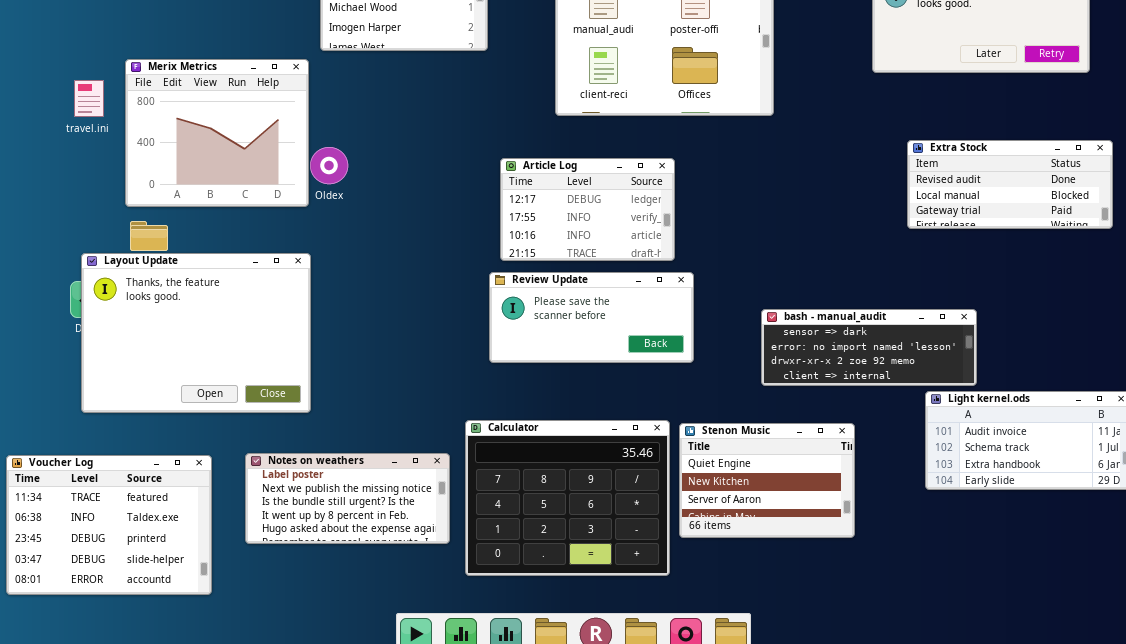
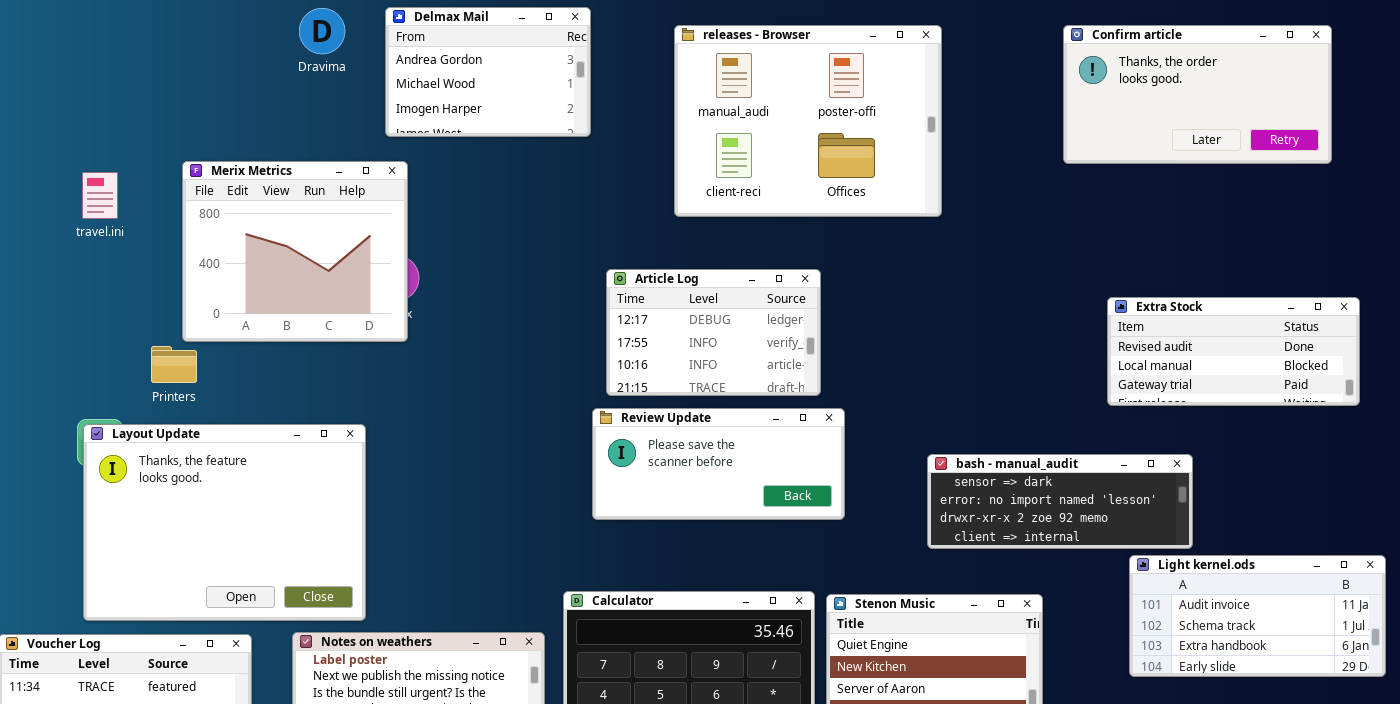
Merix Metrics: [125,59,309,207] -> [182,161,408,342], moved
Extra Stock: [907,140,1113,229] -> [1107,297,1360,406], moved
Layout Update: [81,253,311,413] -> [83,424,366,621], moved

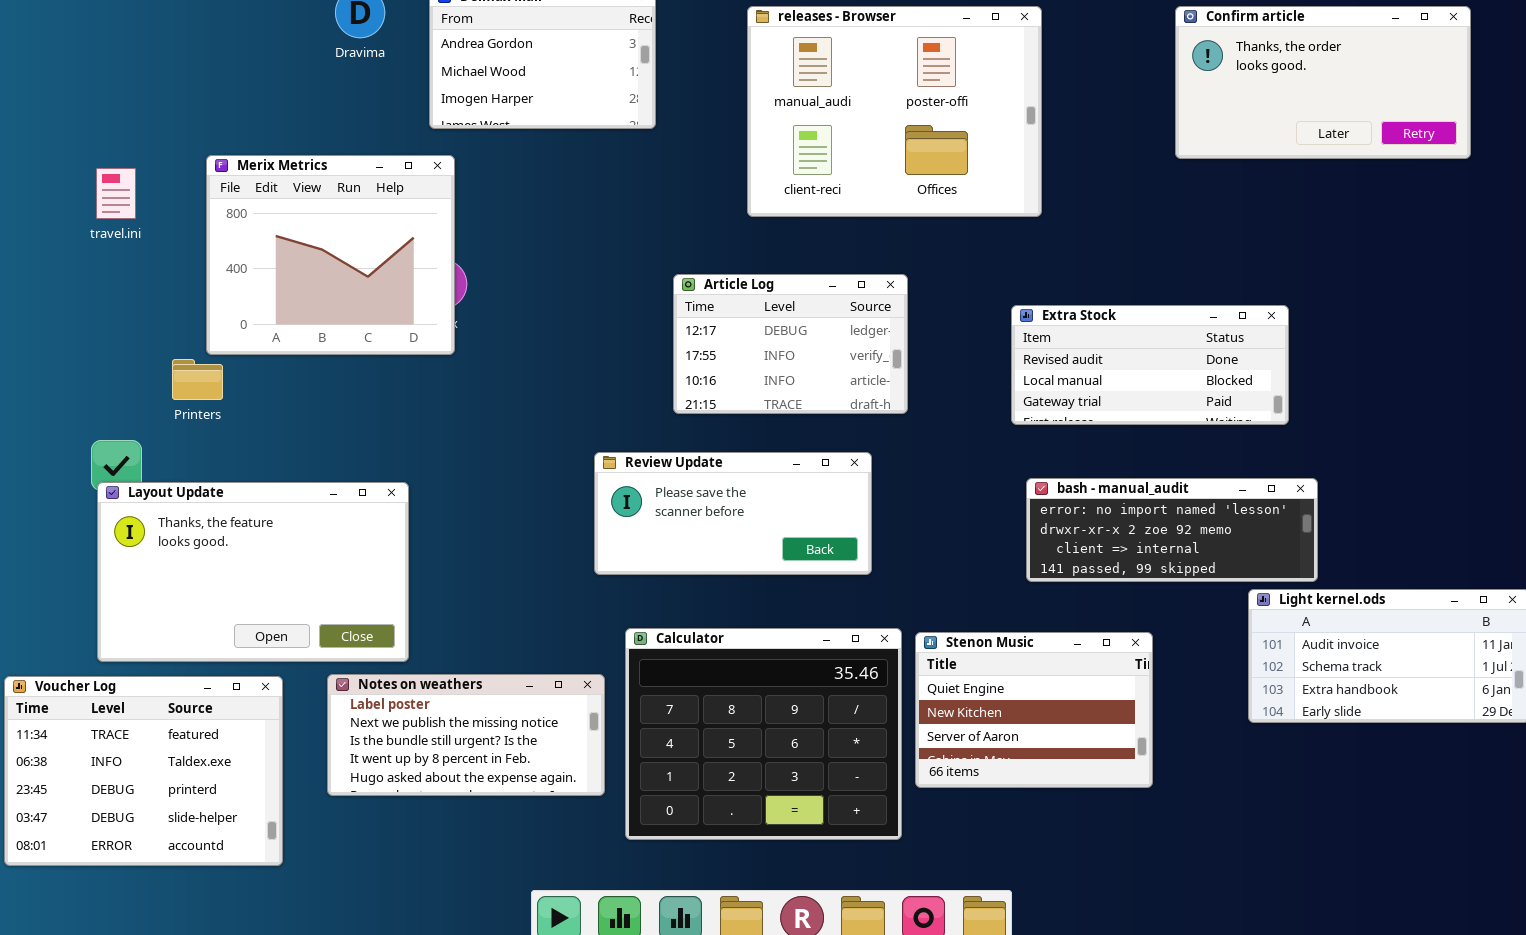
Extra Stock: [1107,297,1360,406] -> [1011,305,1289,425], moved
Review Update: [592,408,845,520] -> [594,452,872,575], moved
Layout Update: [83,424,366,621] -> [97,482,409,662], resized
bash - manual_audit: [927,454,1193,549] -> [1026,478,1318,582], scrolled down 1 row

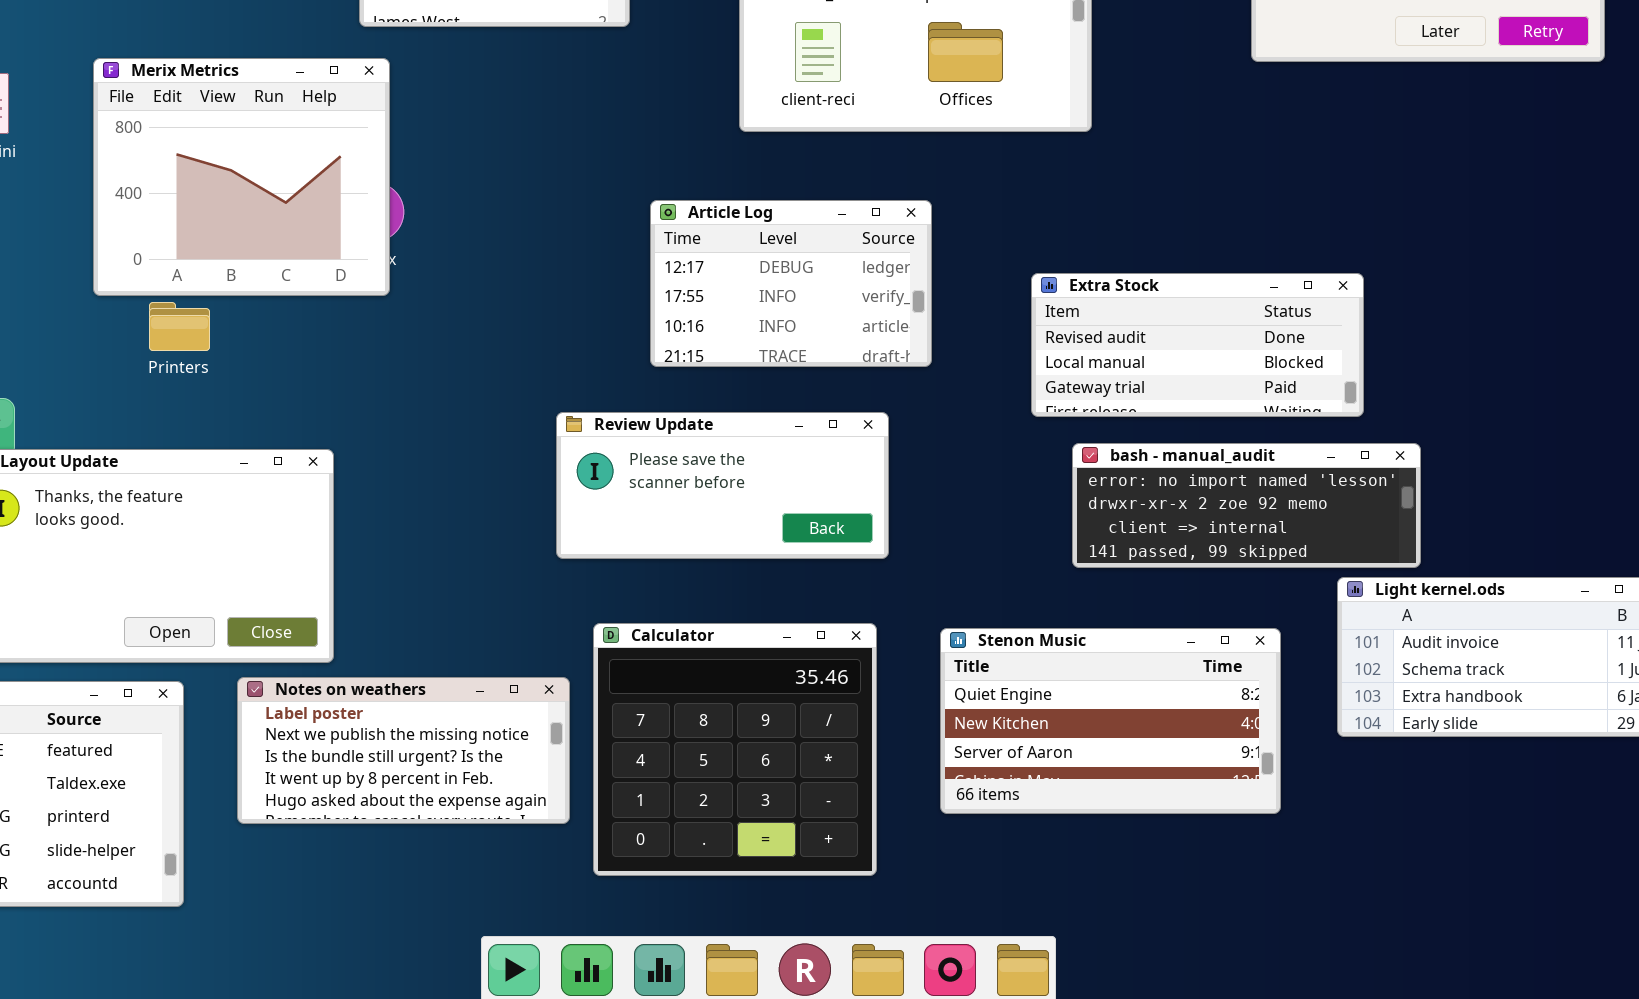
Extra Stock: [1011,305,1289,425] -> [1031,273,1364,417], moved
Printers: [172,359,223,400] -> [149,302,210,351], moved
Calculator: [625,628,902,840] -> [593,623,877,876], resized
Stenon Music: [915,632,1153,788] -> [940,628,1281,814], resized

